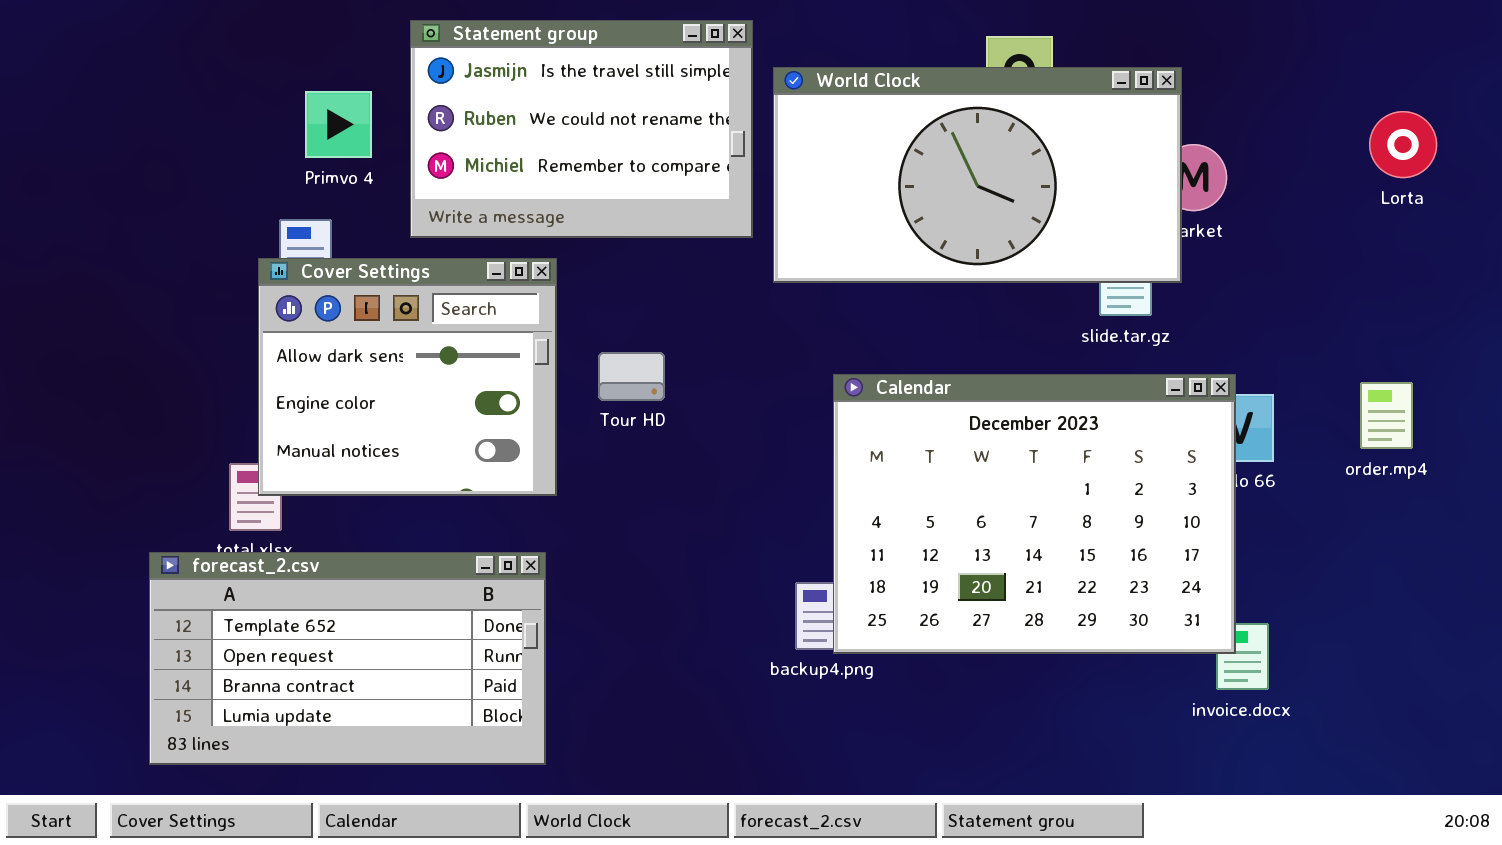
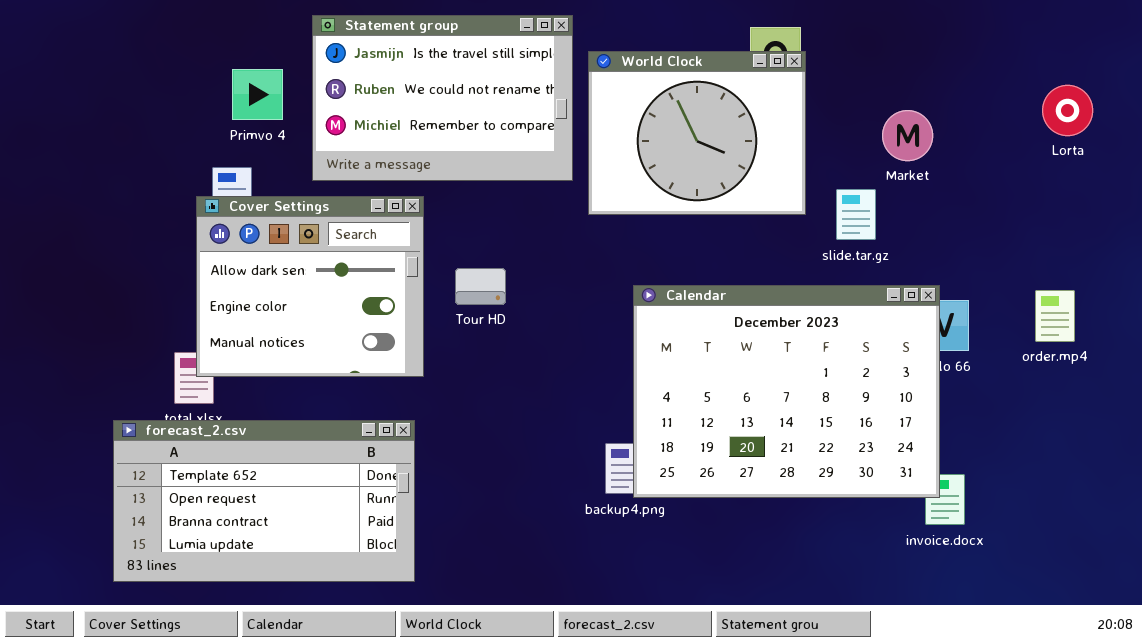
World Clock: [773,67,1182,283] -> [588,51,806,215], resized

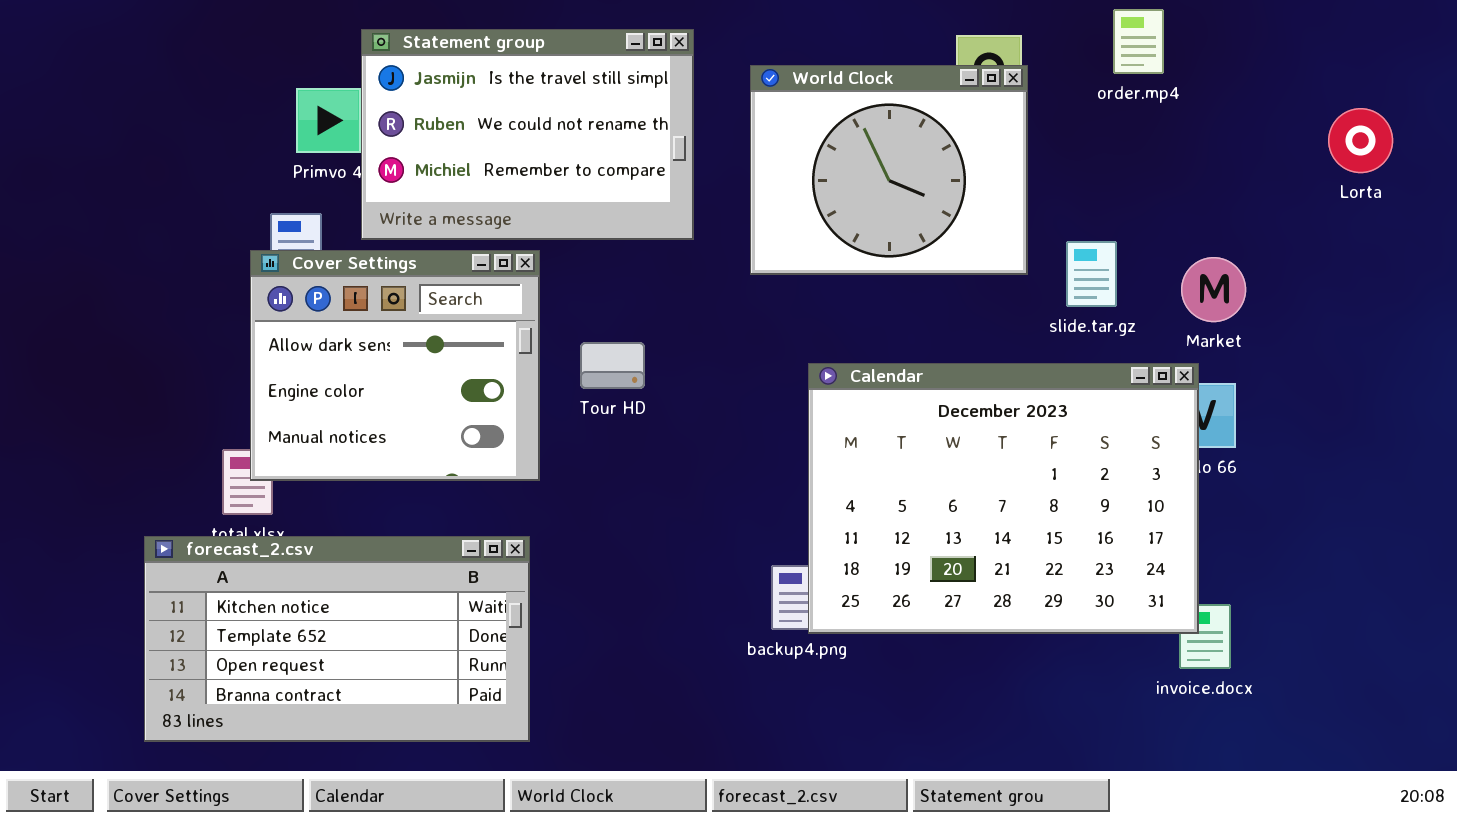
Statement group: [312,15,573,181] -> [361,29,694,240], moved
Market: [882,110,933,161] -> [1181,257,1246,322], moved
order.mp4: [1035,290,1075,342] -> [1113,9,1164,74], moved
forecast_2.csv: [113,420,415,582] -> [144,536,530,742], scrolled up 1 row

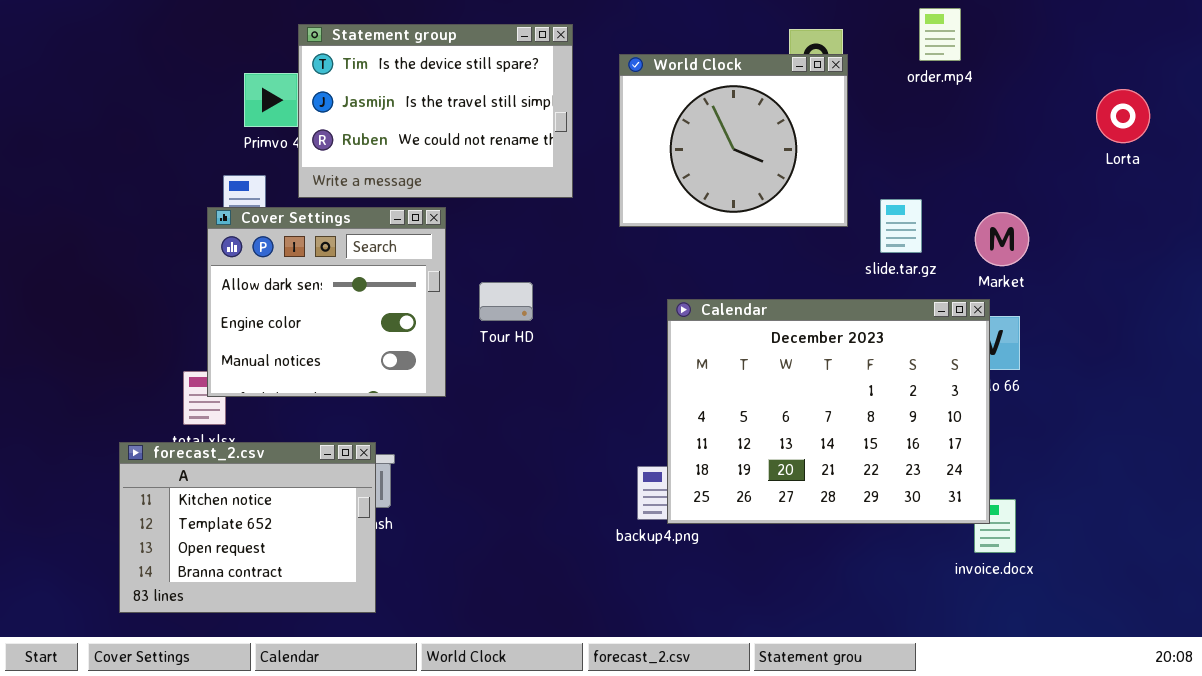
Statement group: [361,29,694,240] -> [298,24,573,198], scrolled up 1 row
forecast_2.csv: [144,536,530,742] -> [119,442,376,613], resized

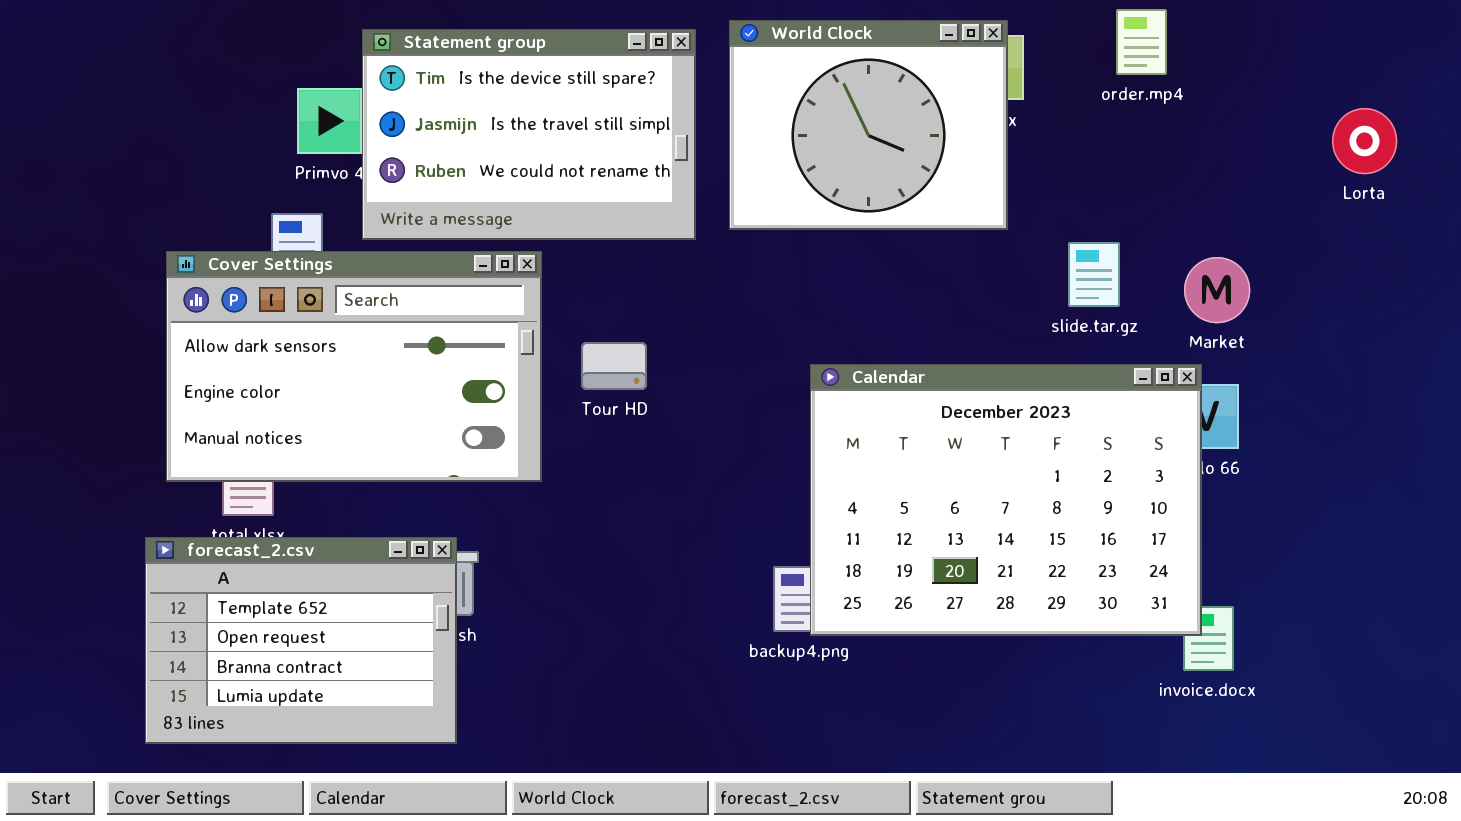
World Clock: [619,54,848,227] -> [729,20,1008,230], moved
Cover Settings: [207,207,446,397] -> [166,251,542,482], resized
forecast_2.csv: [119,442,376,613] -> [145,537,457,744], scrolled down 1 row

